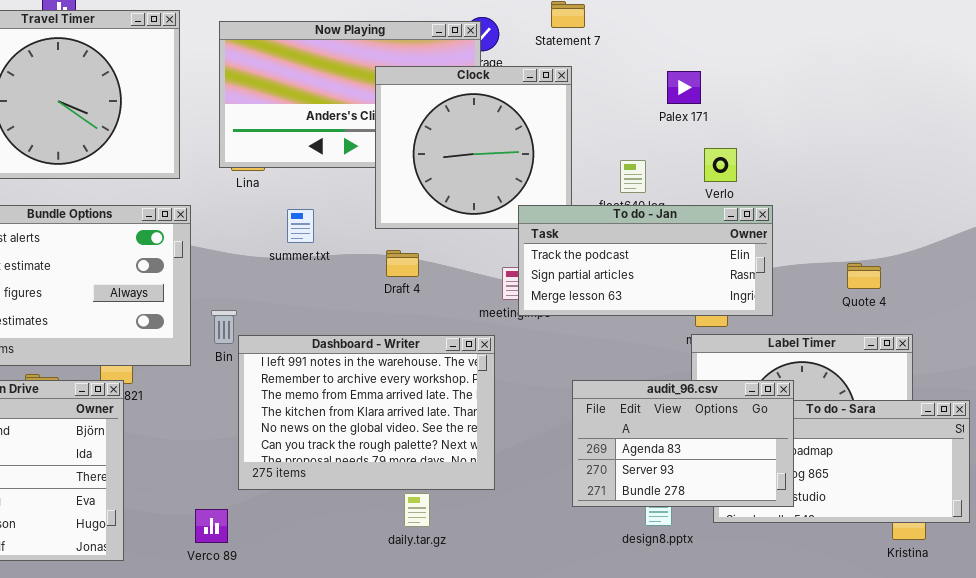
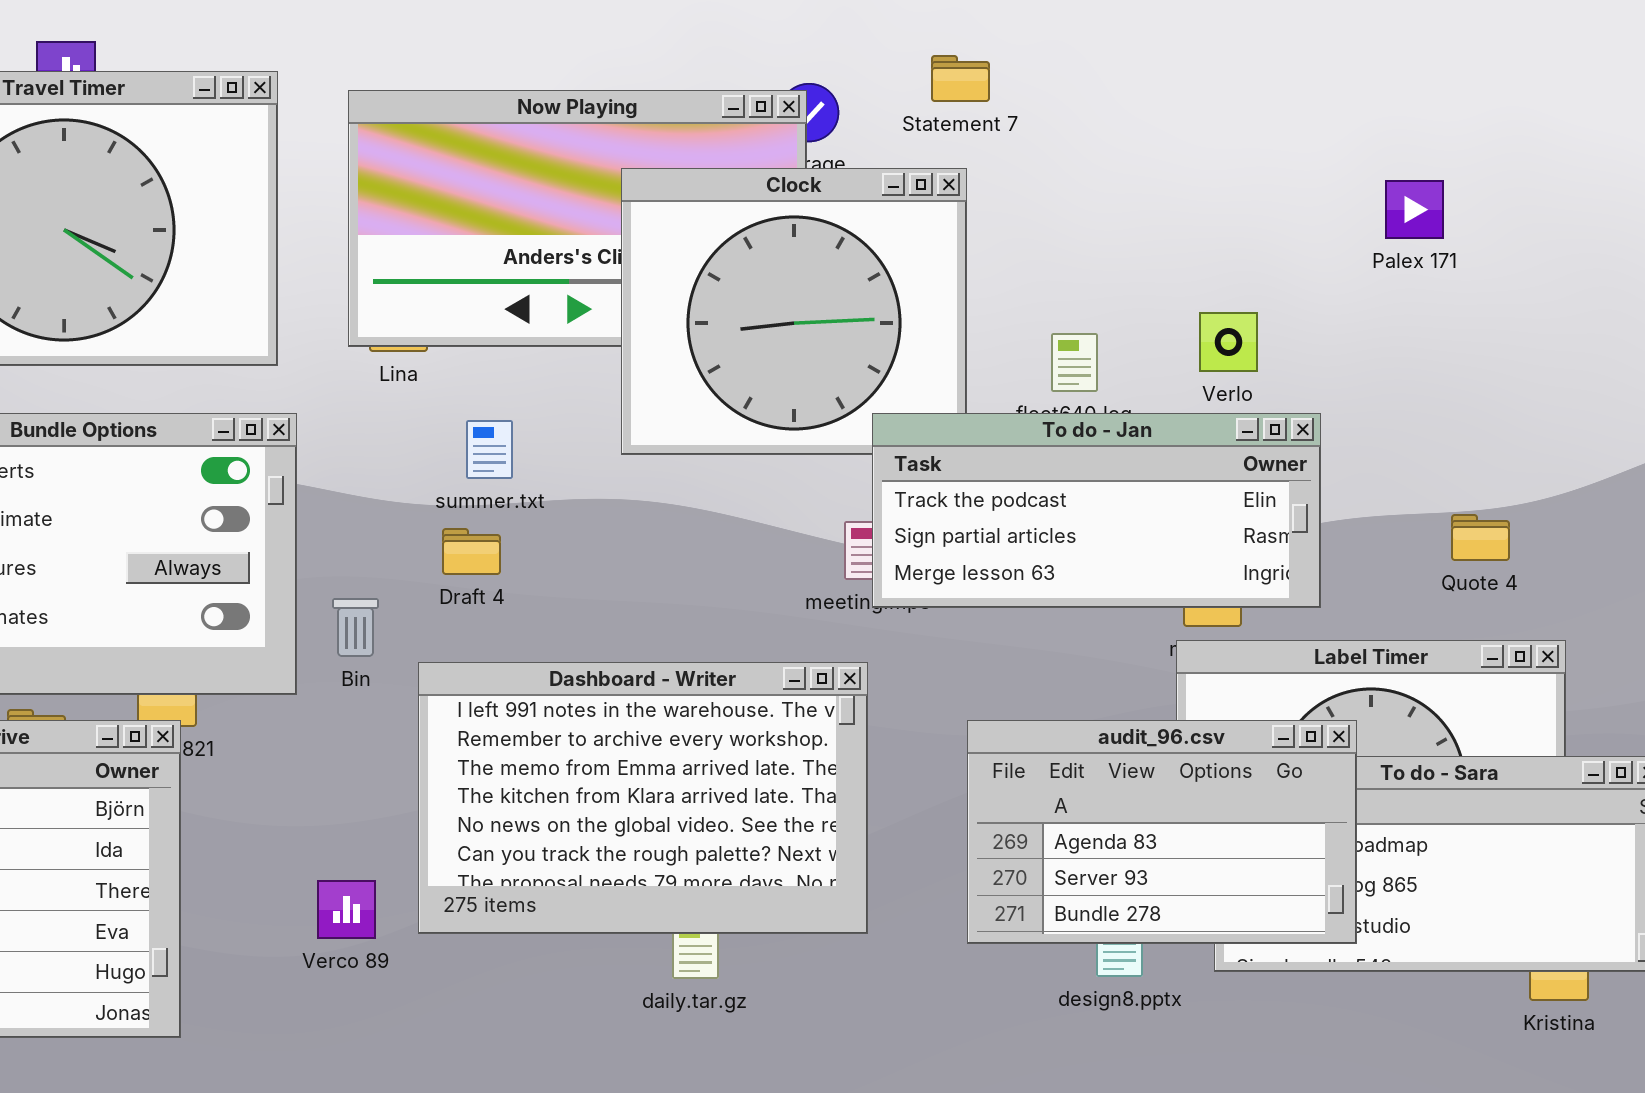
Palex 171: [667,71,701,104] -> [1385,180,1444,239], moved
Draft 4: [386,250,419,277] -> [442,528,501,575], moved
Dashboard - Writer: [238,335,495,490] -> [418,662,868,934], moved
Verco 89: [195,509,228,543] -> [317,880,376,939], moved

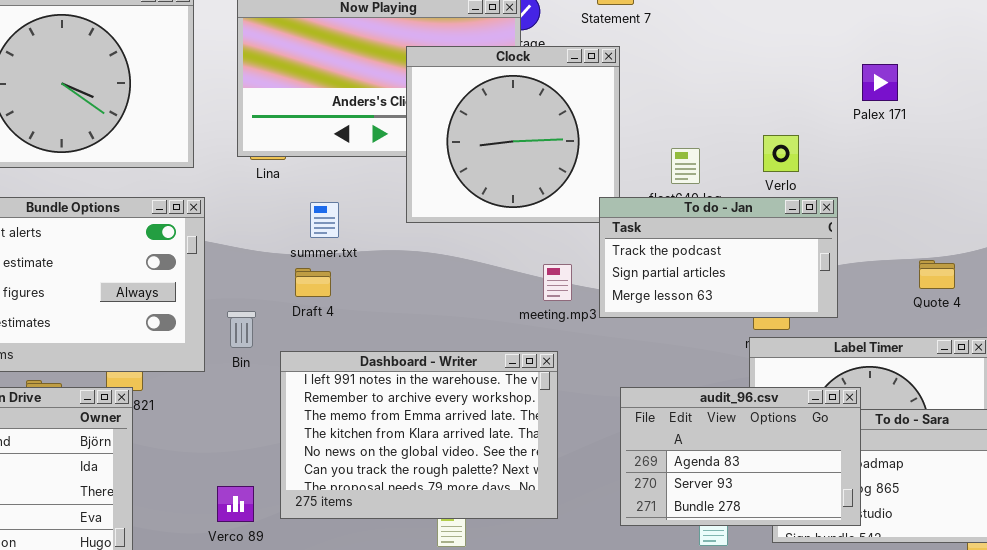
Palex 171: [1385,180,1444,239] -> [862,64,898,101], moved
To do - Jan: [872,413,1321,608] -> [599,197,838,318], resized

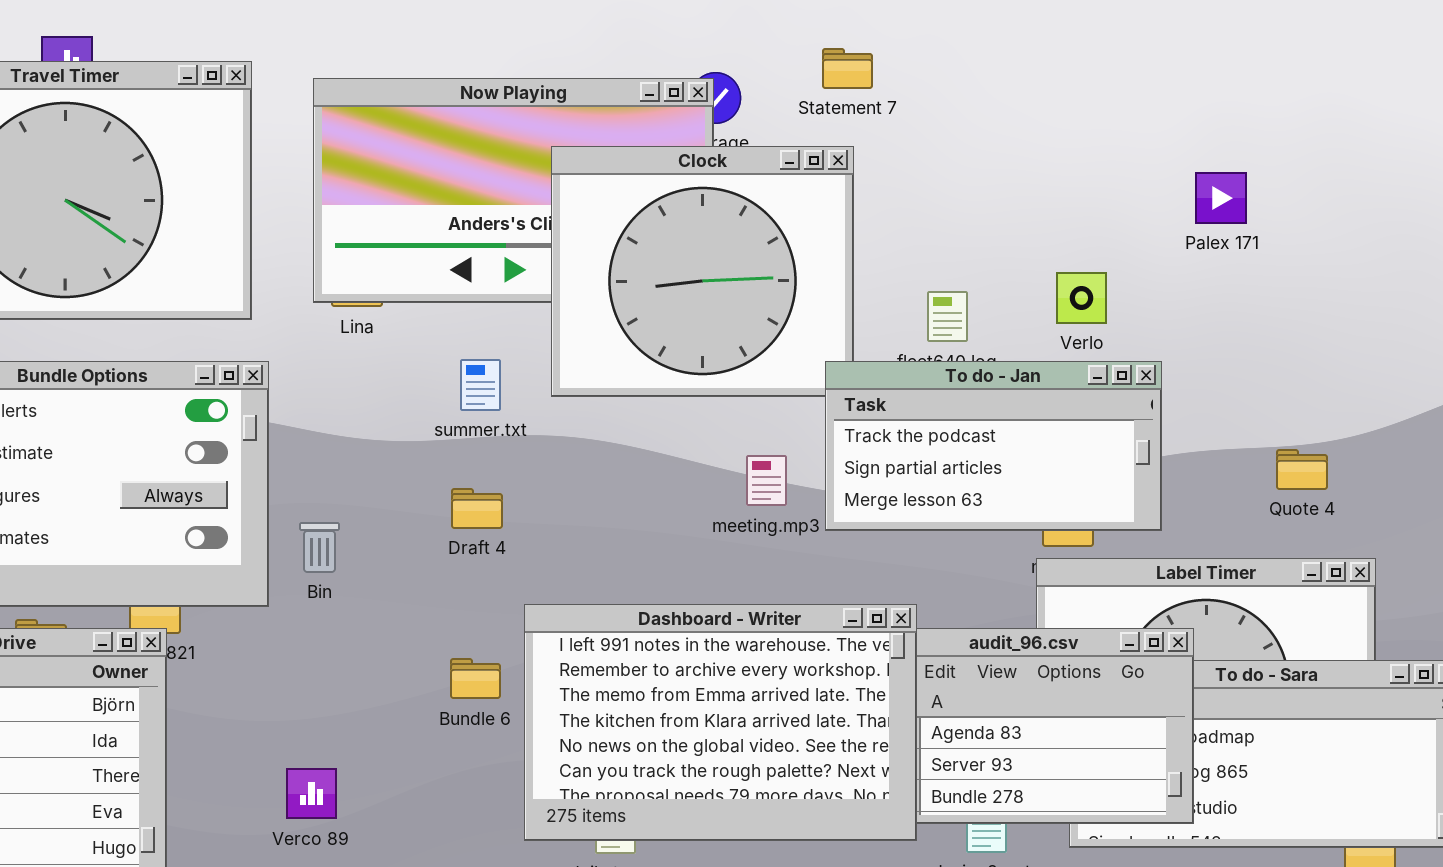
summer.txt: [310,202,339,238] -> [460,359,501,411], moved
Draft 4: [295,268,331,297] -> [451,488,503,529], moved
Dashboard - Writer: [280,351,558,519] -> [524,604,917,841], moved

